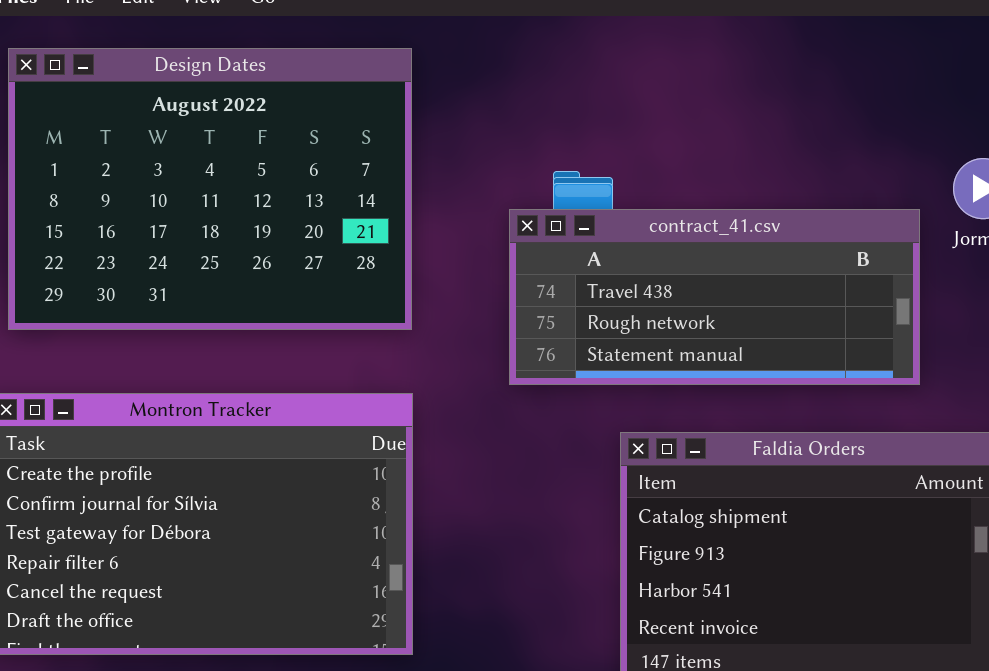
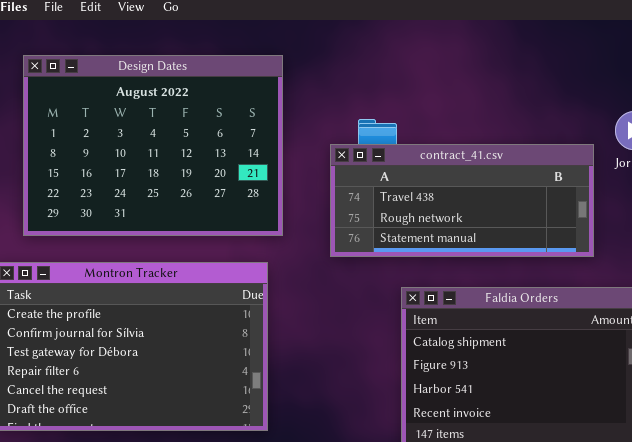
Design Dates: [8,48,412,330] -> [23,55,283,236], moved

